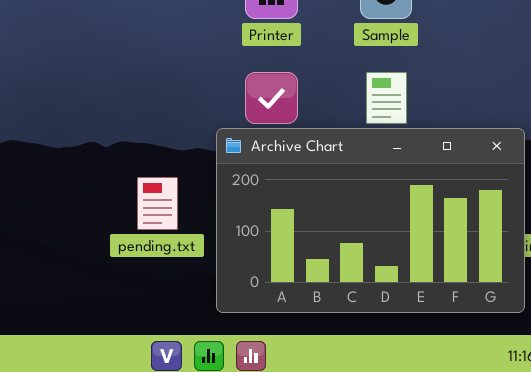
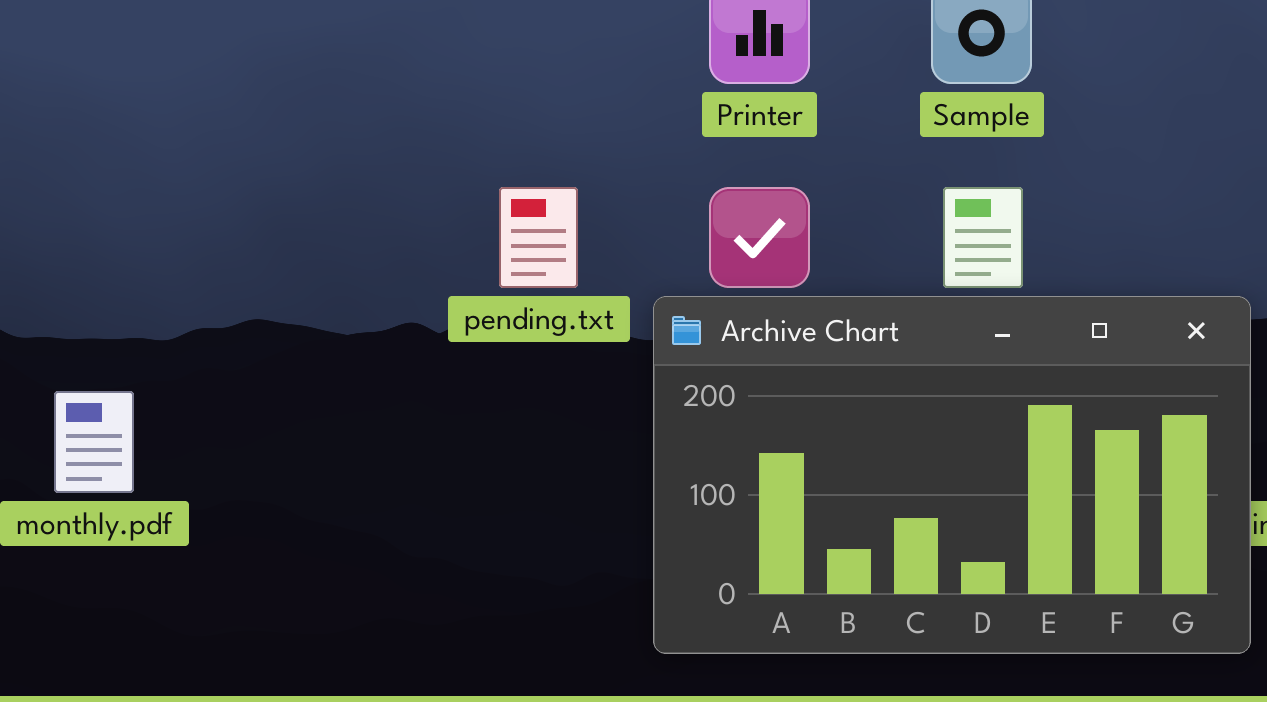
pending.txt: [137,177,178,230] -> [499,187,578,288], moved

